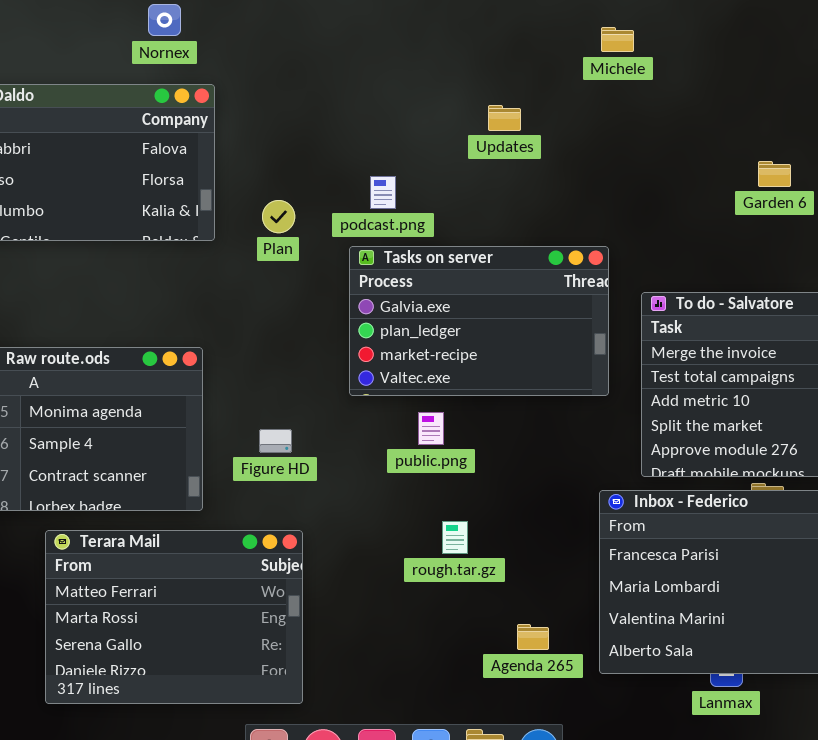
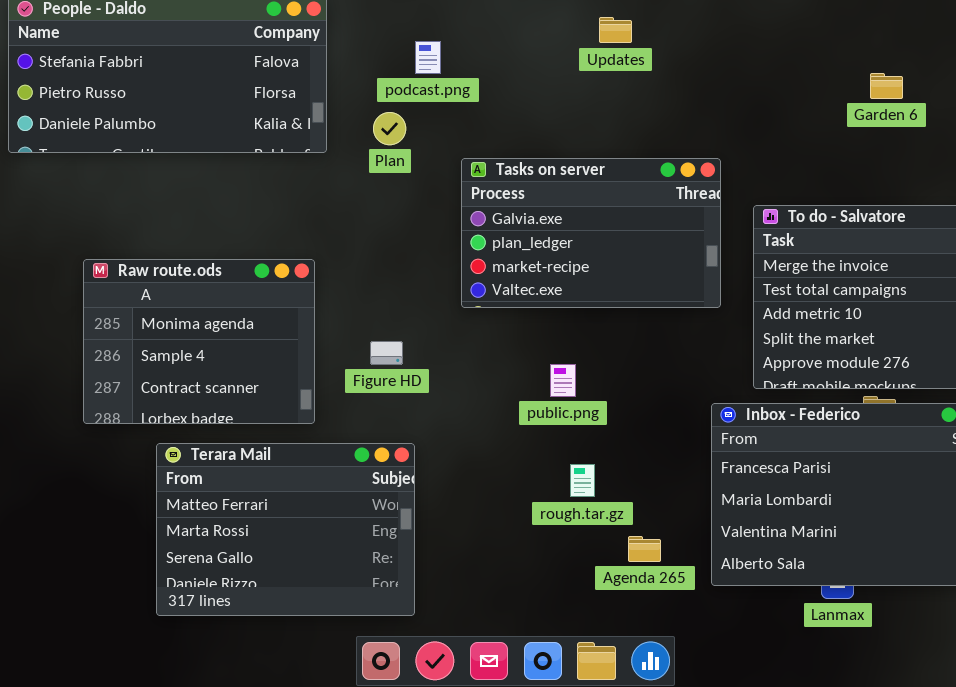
podcast.png: [370,176,396,209] -> [415,41,441,74], moved
public.png: [418,412,444,445] -> [550,364,576,397], moved
rough.tar.gz: [442,521,468,554] -> [570,464,595,497], moved

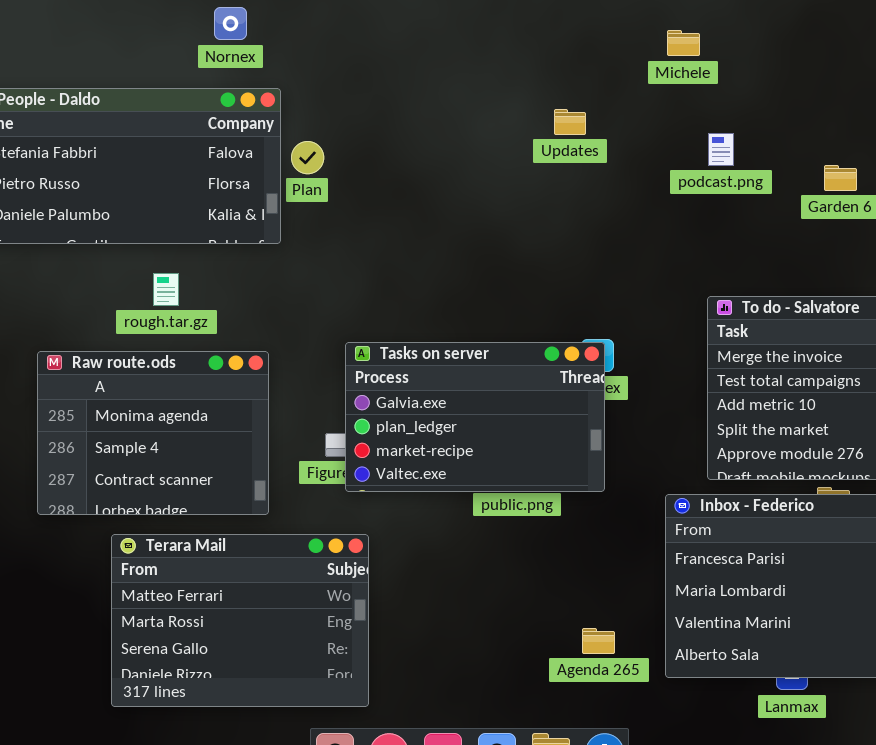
podcast.png: [415,41,441,74] -> [708,133,734,166], moved
Plan: [373,112,406,145] -> [291,141,324,174], moved
Tasks on server: [461,158,721,308] -> [345,342,605,492], moved
rough.tar.gz: [570,464,595,497] -> [153,273,179,306], moved

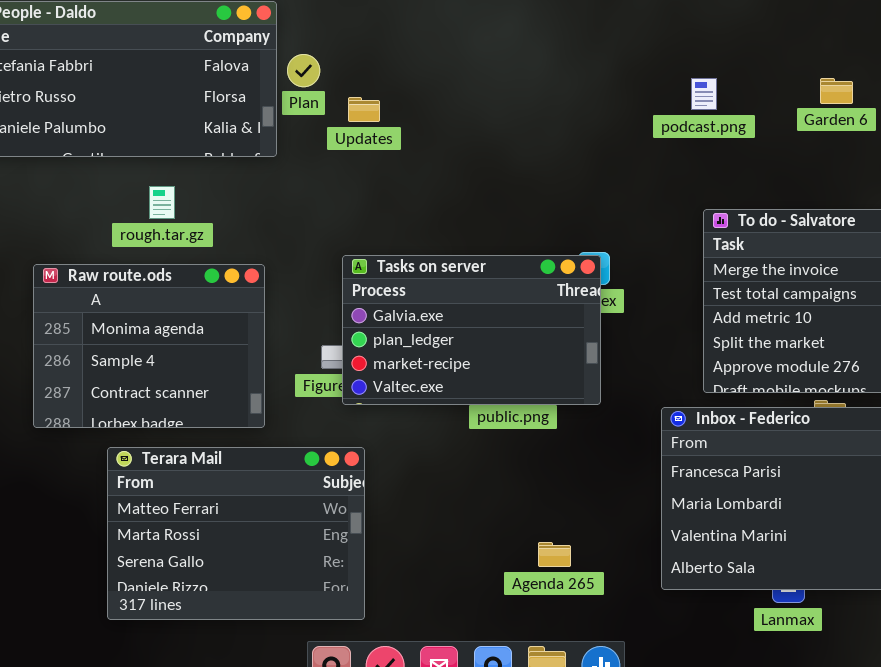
Updates: [554,109,586,135] -> [348,97,380,122], moved
podcast.png: [708,133,734,166] -> [691,78,717,110], moved
Agenda 265: [582,628,615,654] -> [538,542,571,567], moved

